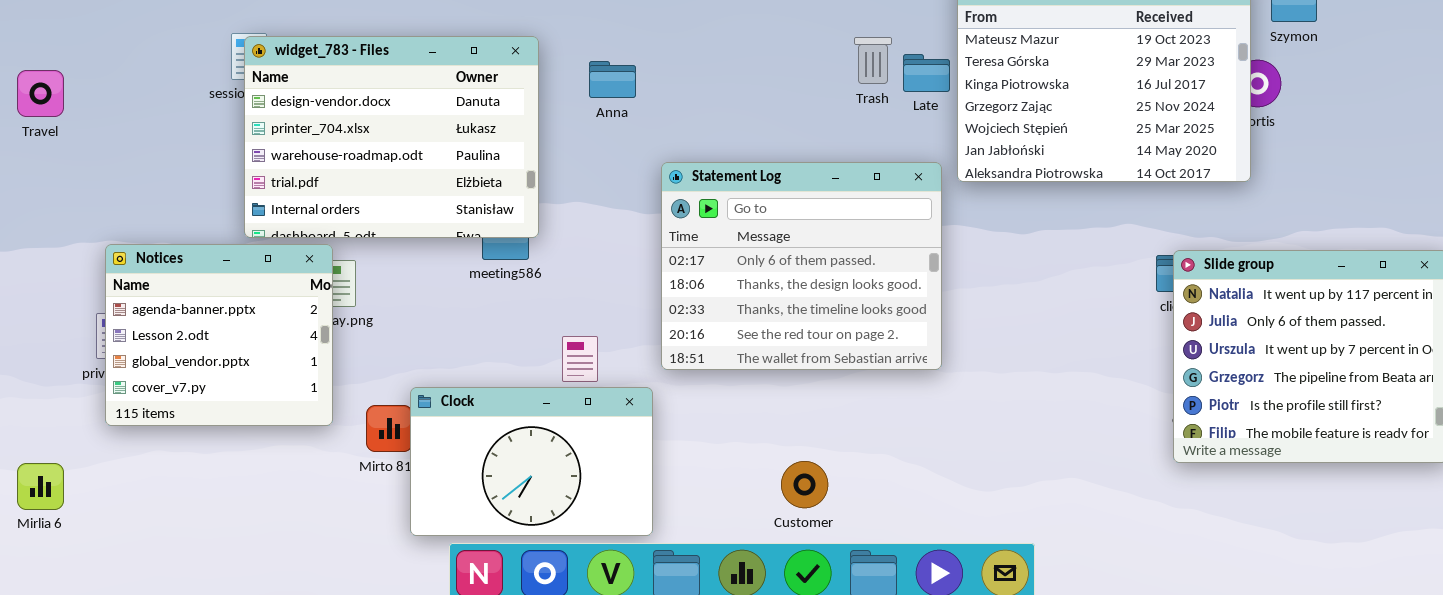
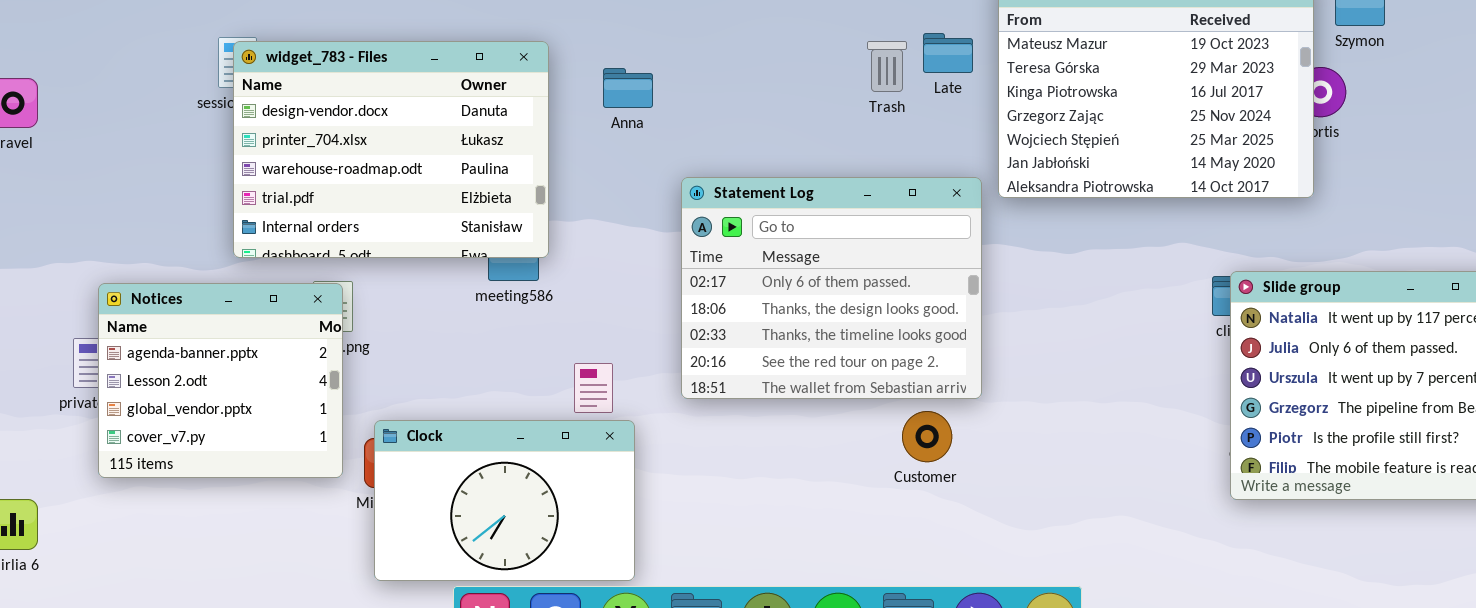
Trash: [854,37,892,84] -> [867,41,907,92], moved
Late: [903,54,950,92] -> [923,33,973,73], moved
Notices: [105,244,333,426] -> [98,283,343,478], moved
Clock: [410,387,653,536] -> [374,420,635,581], moved
Customer: [781,461,828,508] -> [902,411,952,462], moved

